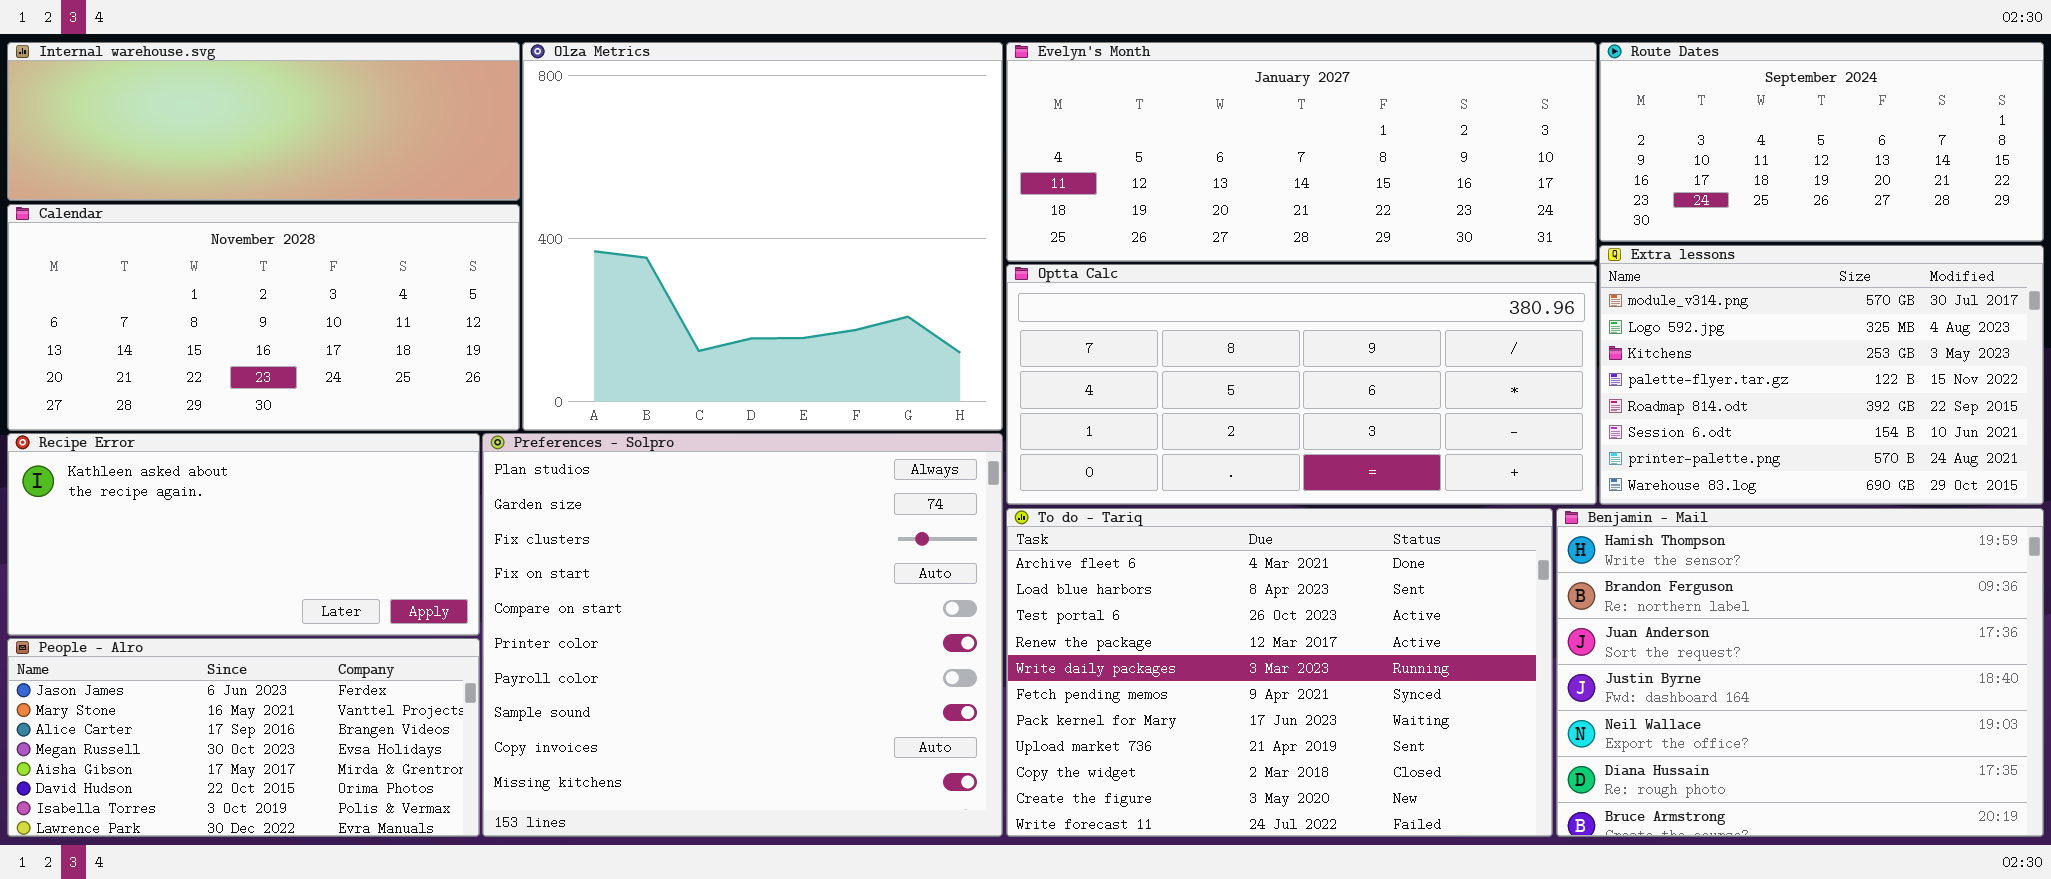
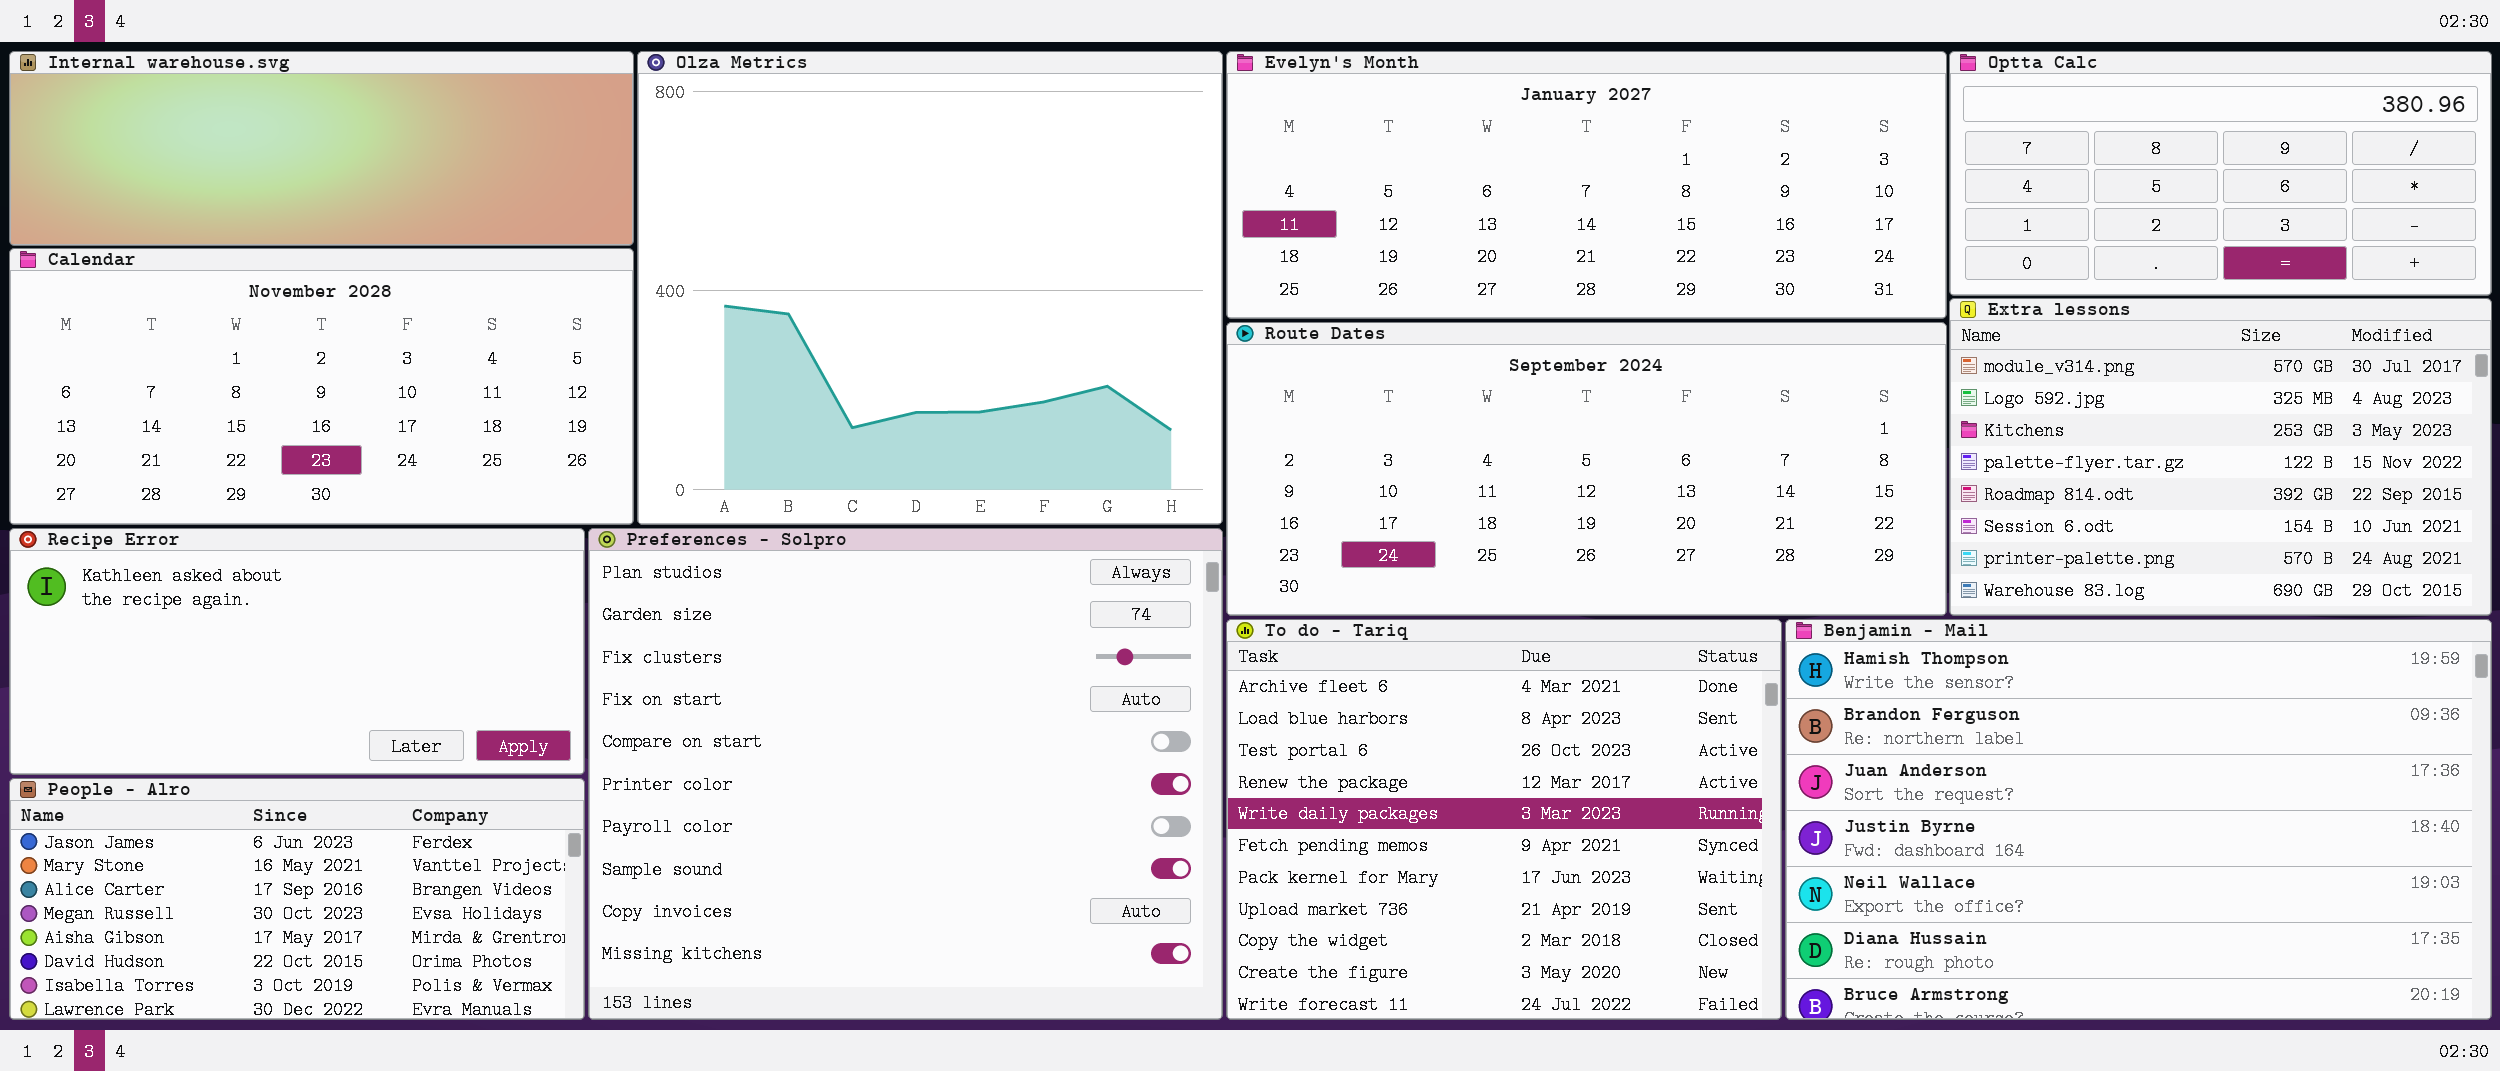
Route Dates: [1599,42,2044,242] -> [1226,322,1947,616], moved, resized
Optta Calc: [1006,264,1597,505] -> [1949,51,2492,296], moved, resized
To do - Tariq: [1006,508,1553,837] -> [1226,619,1782,1020], resized
Benjamin - Mail: [1556,508,2044,837] -> [1785,619,2492,1020], resized

